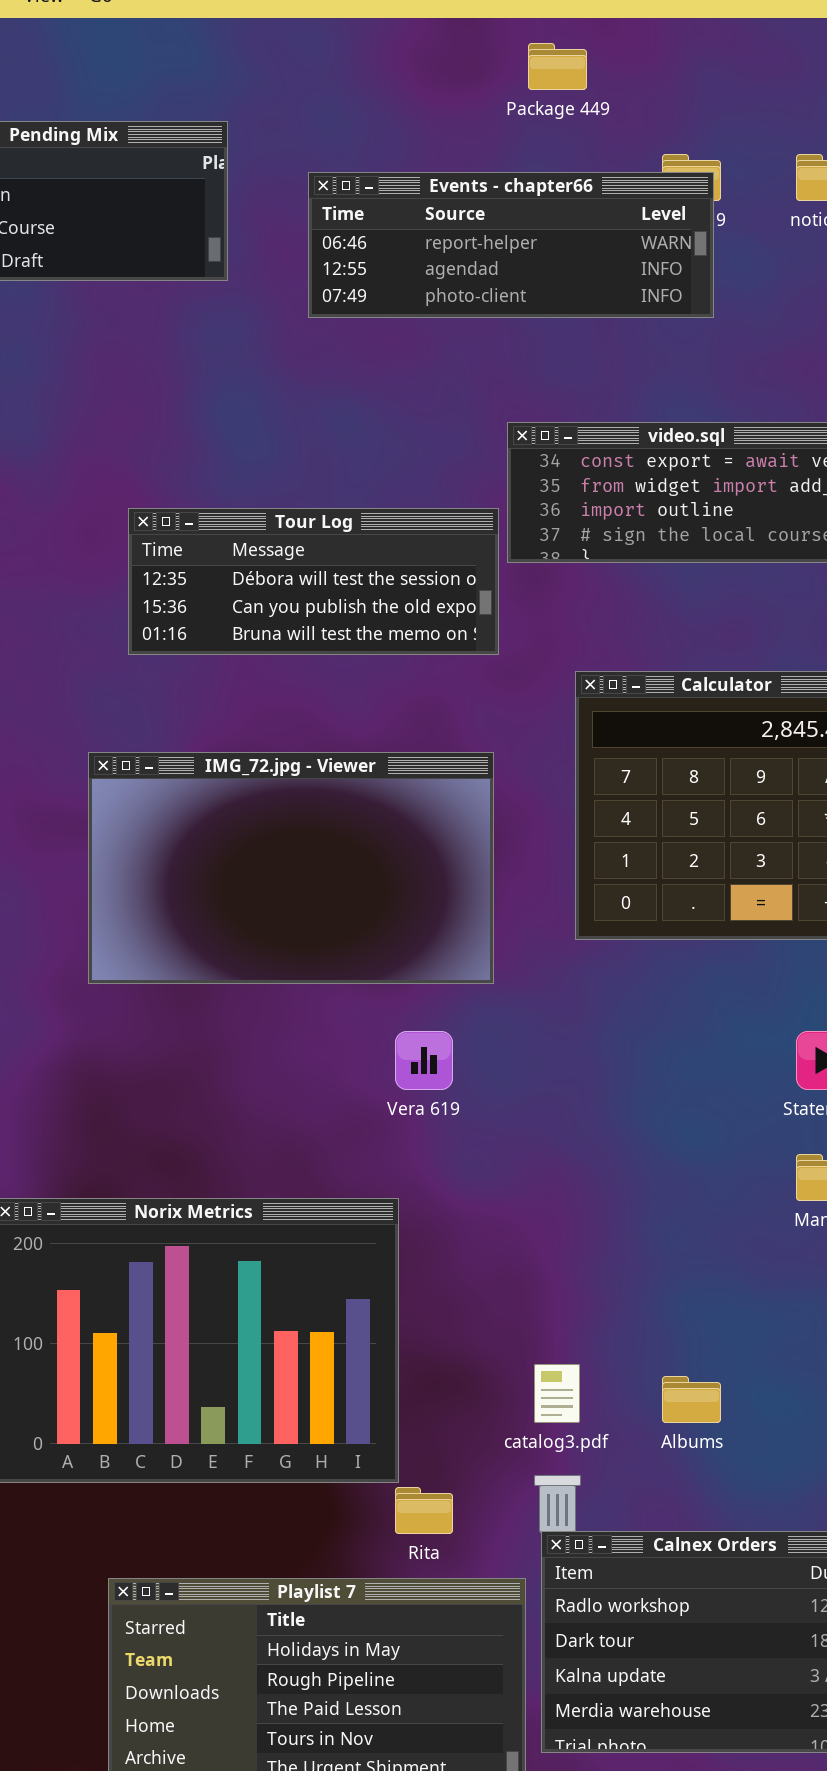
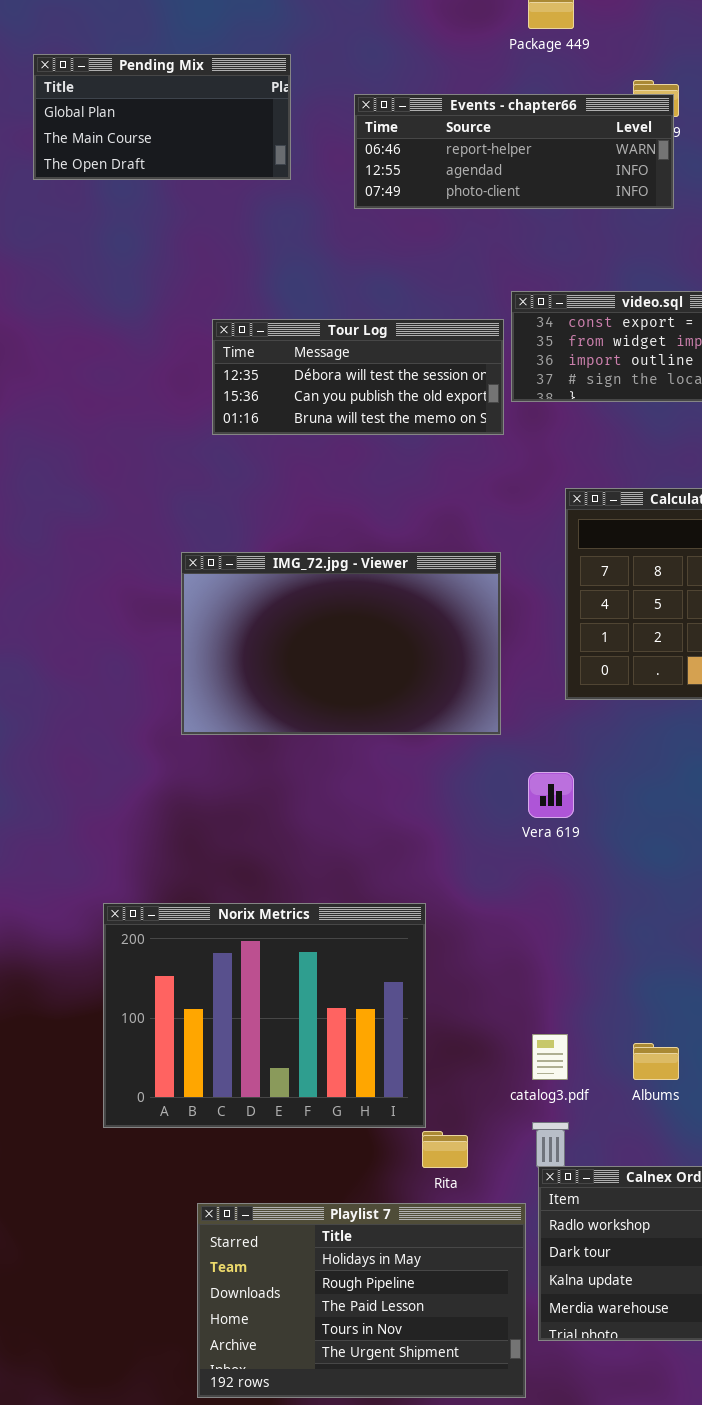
Tour Log: [128,508,499,655] -> [212,319,504,435], moved
Vera 619: [395,1031,453,1090] -> [528,772,574,818], moved

